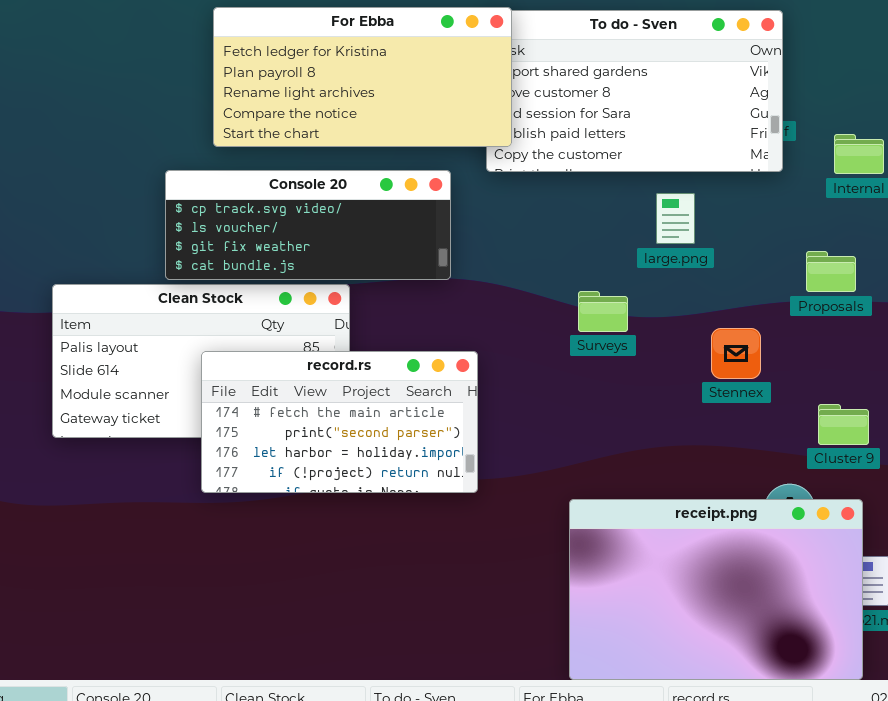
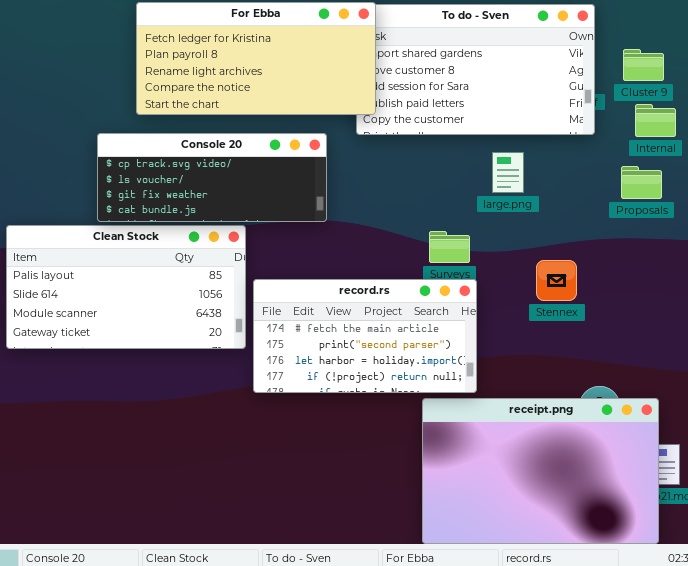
Proposals: [806,251,856,292] -> [621,166,662,199], moved
record.rs: [201,351,478,493] -> [253,279,477,393], moved
Cluster 9: [818,404,869,445] -> [623,49,664,81], moved

